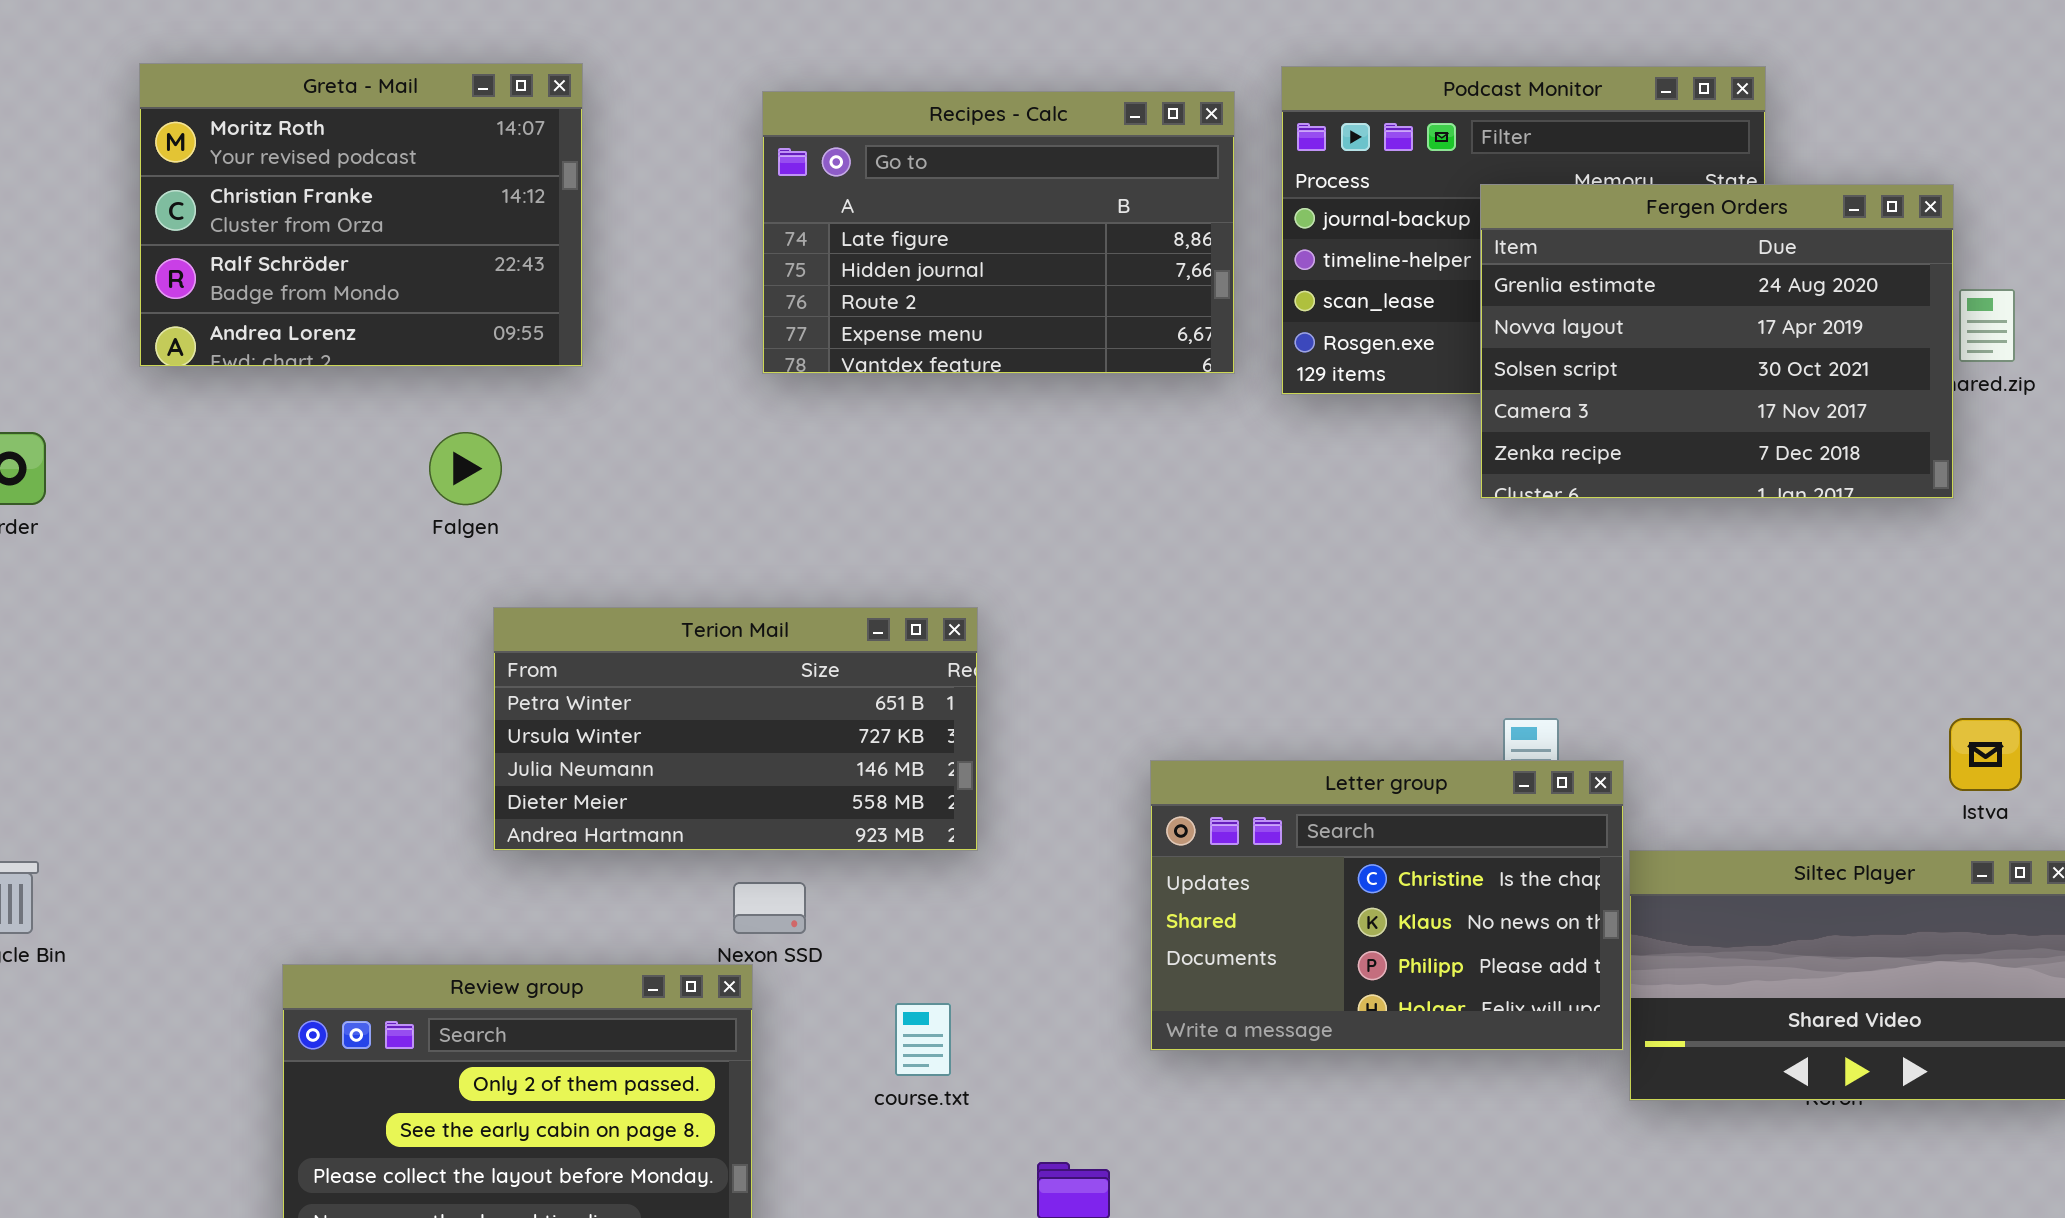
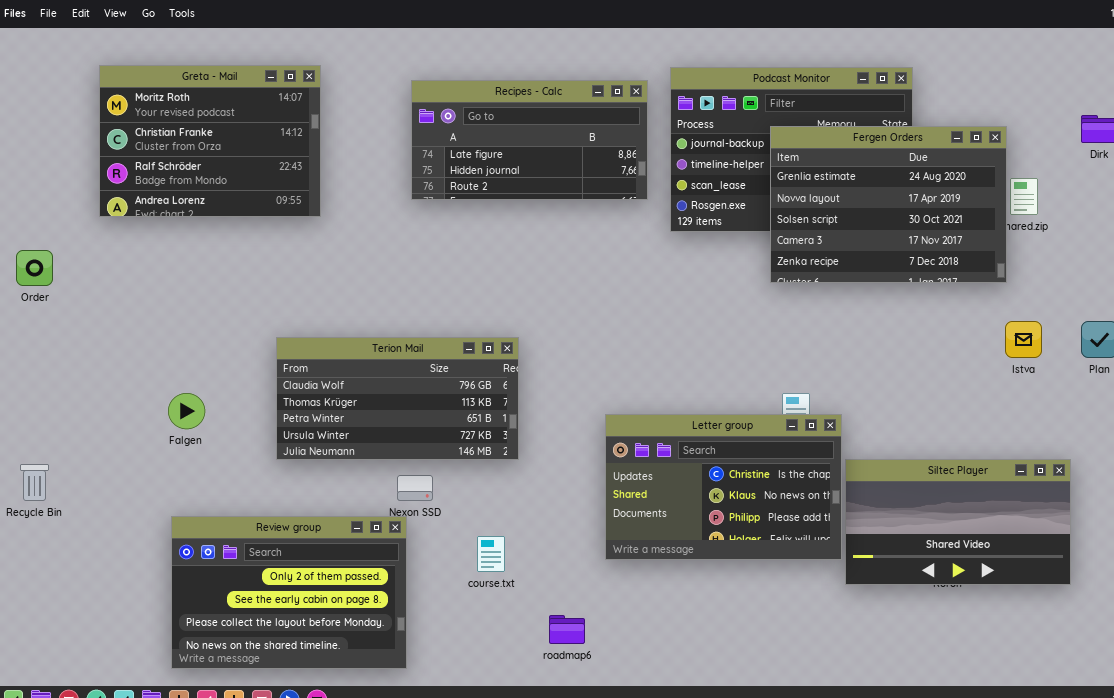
Recipes - Calc: [762,91,1235,374] -> [411,80,648,200], resized
Falgen: [429,432,502,505] -> [168,393,205,429], moved
Terion Mail: [493,607,978,851] -> [276,337,519,460], scrolled up 2 rows
Istva: [1949,718,2022,791] -> [1005,321,1042,358], moved

